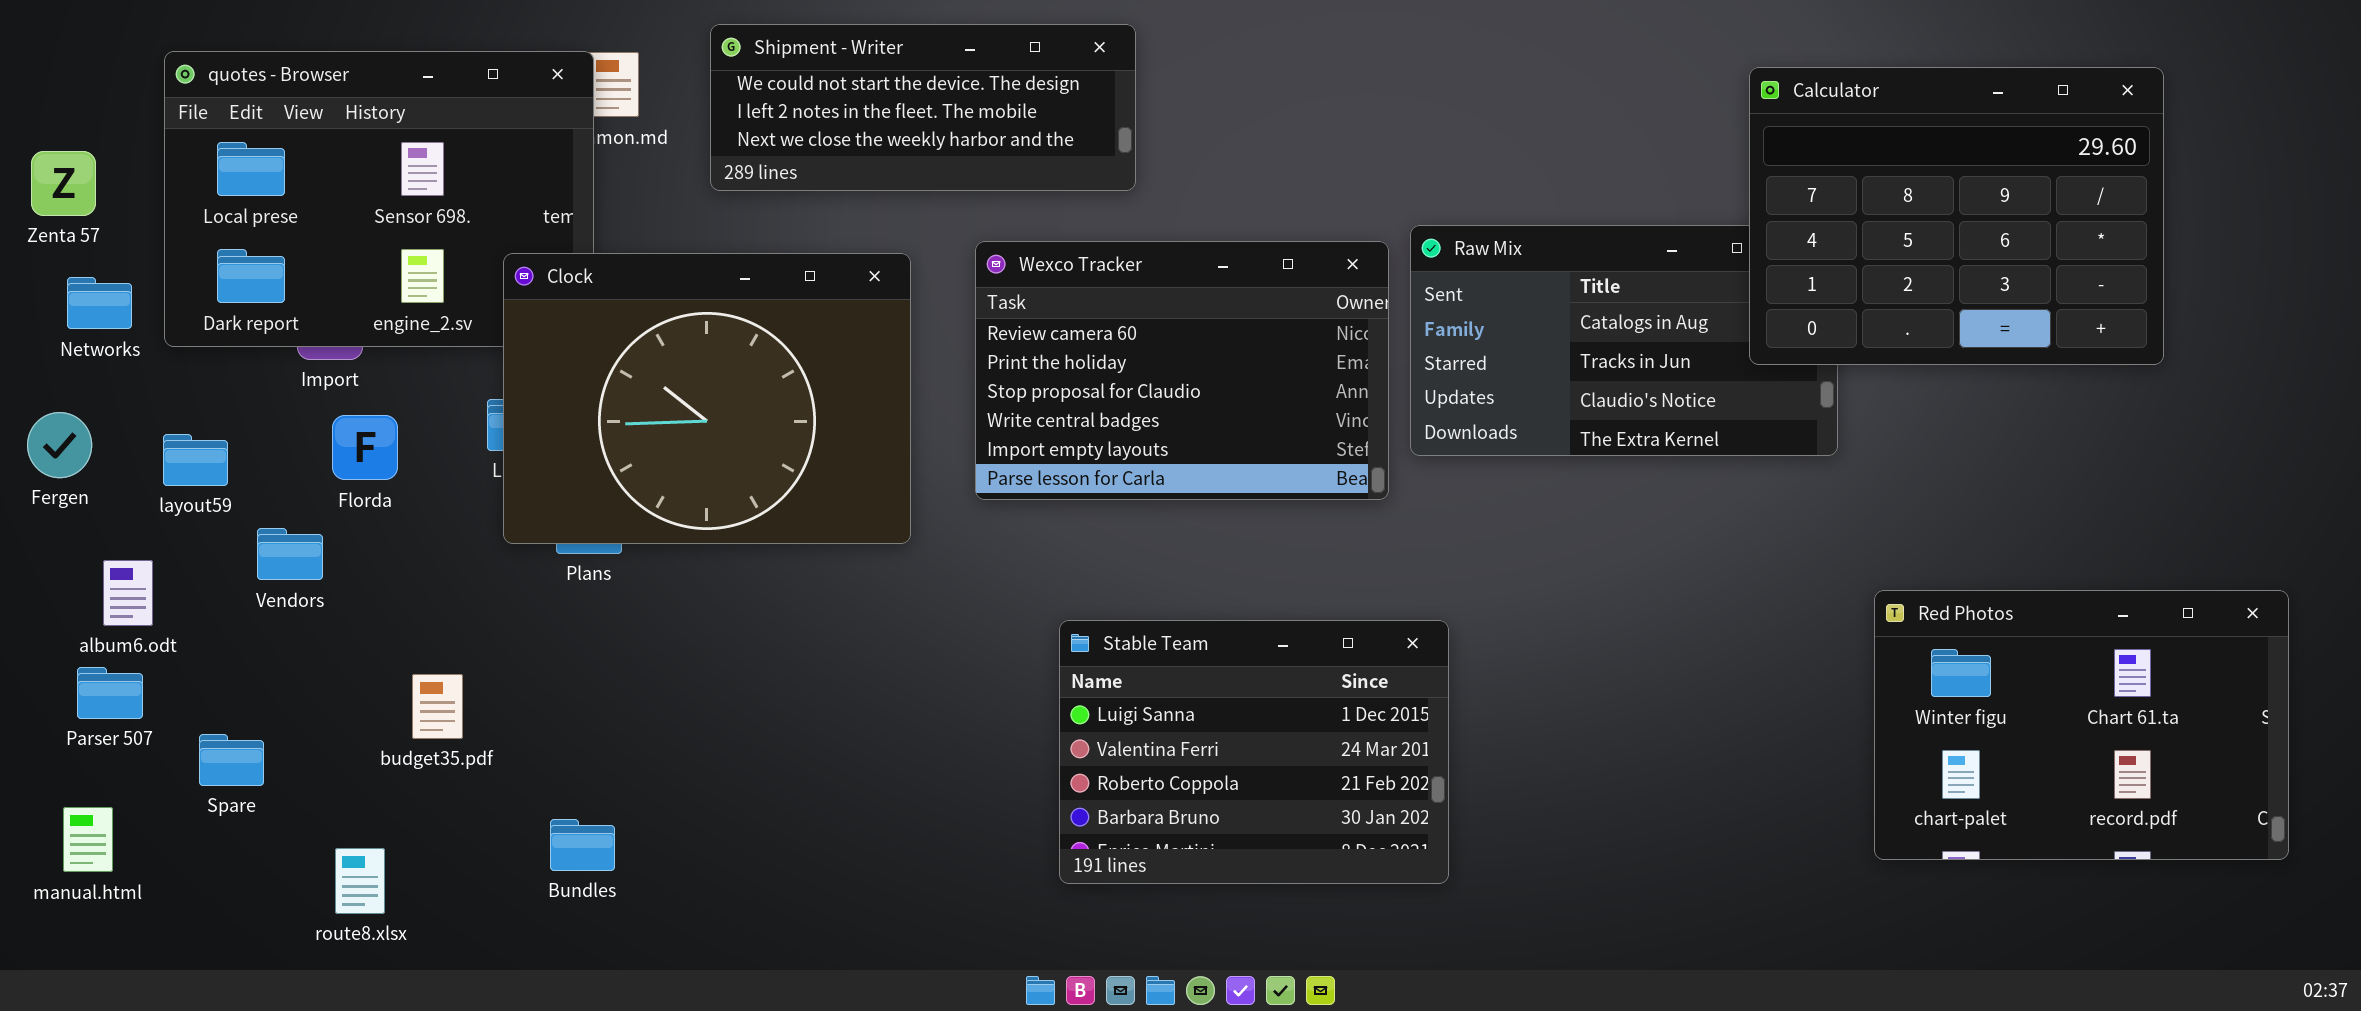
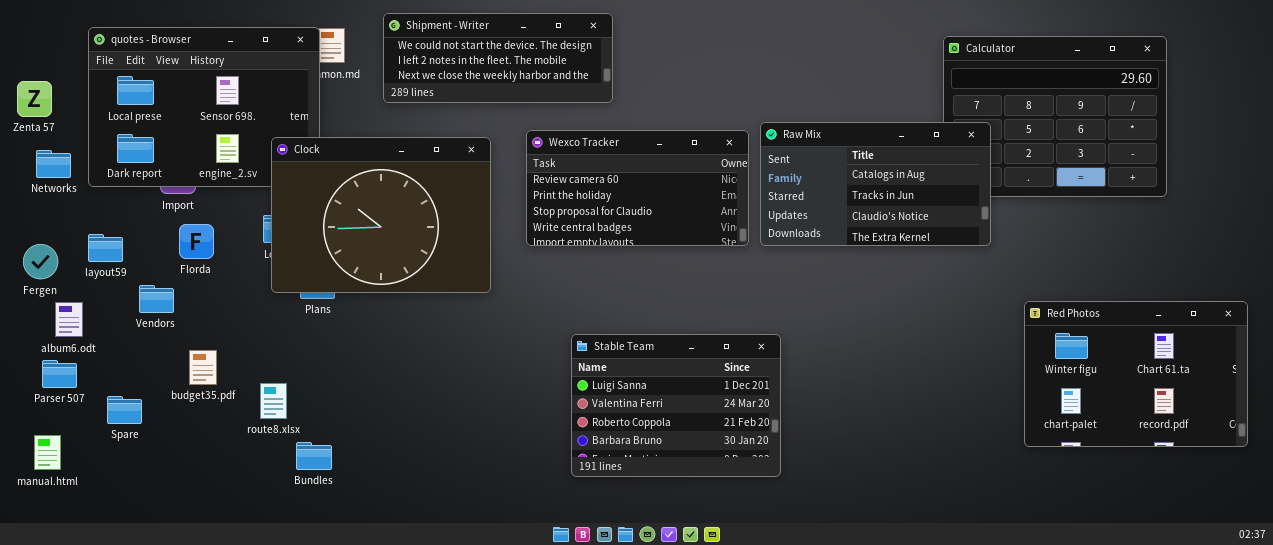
Raw Mix: [1410,225,1838,456] -> [760,122,991,246], raised
Wexco Tracker: [975,241,1389,500] -> [526,130,749,246], resized
Fergen: [27,412,92,478] -> [23,244,58,279], moved
Red Photos: [1874,590,2289,860] -> [1024,301,1248,447], moved
budget35.pdf: [412,674,463,739] -> [189,350,217,385], moved
route8.xlsx: [335,848,385,914] -> [260,383,287,419], moved

